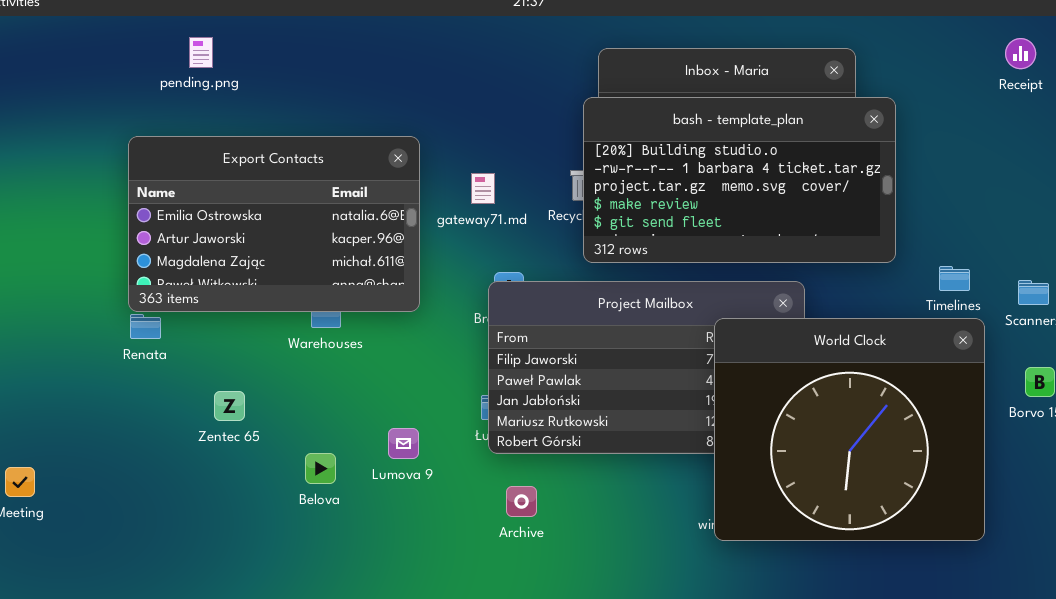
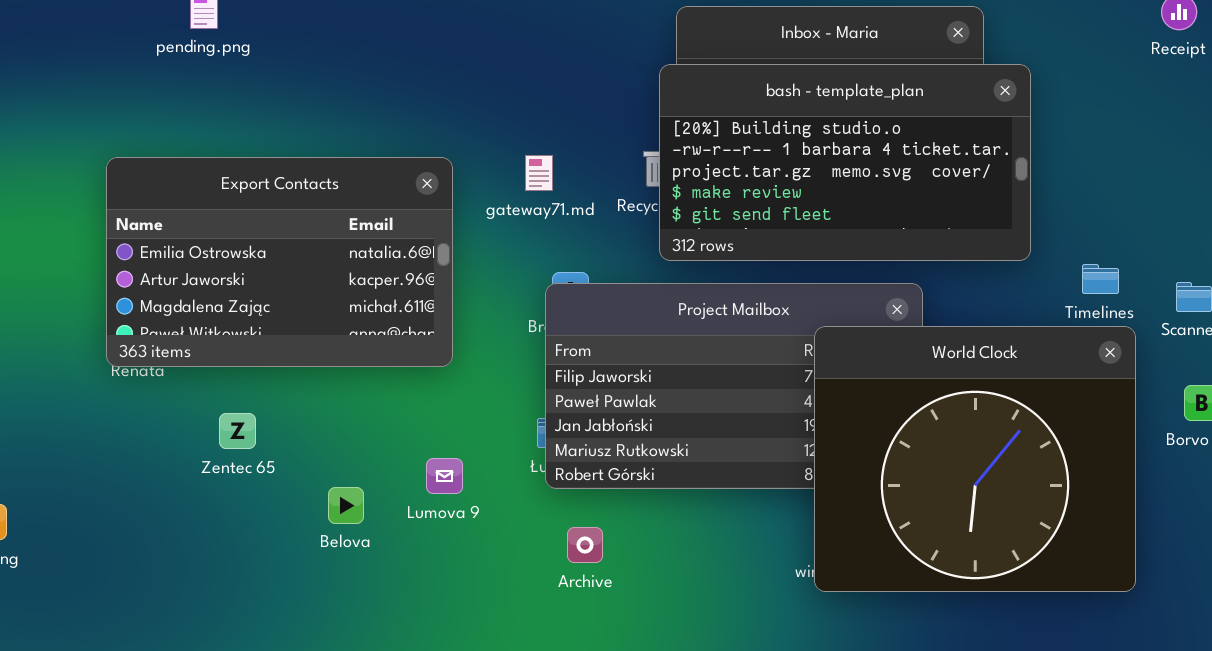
Export Contacts: [128,136,420,312] -> [106,157,453,367], moved

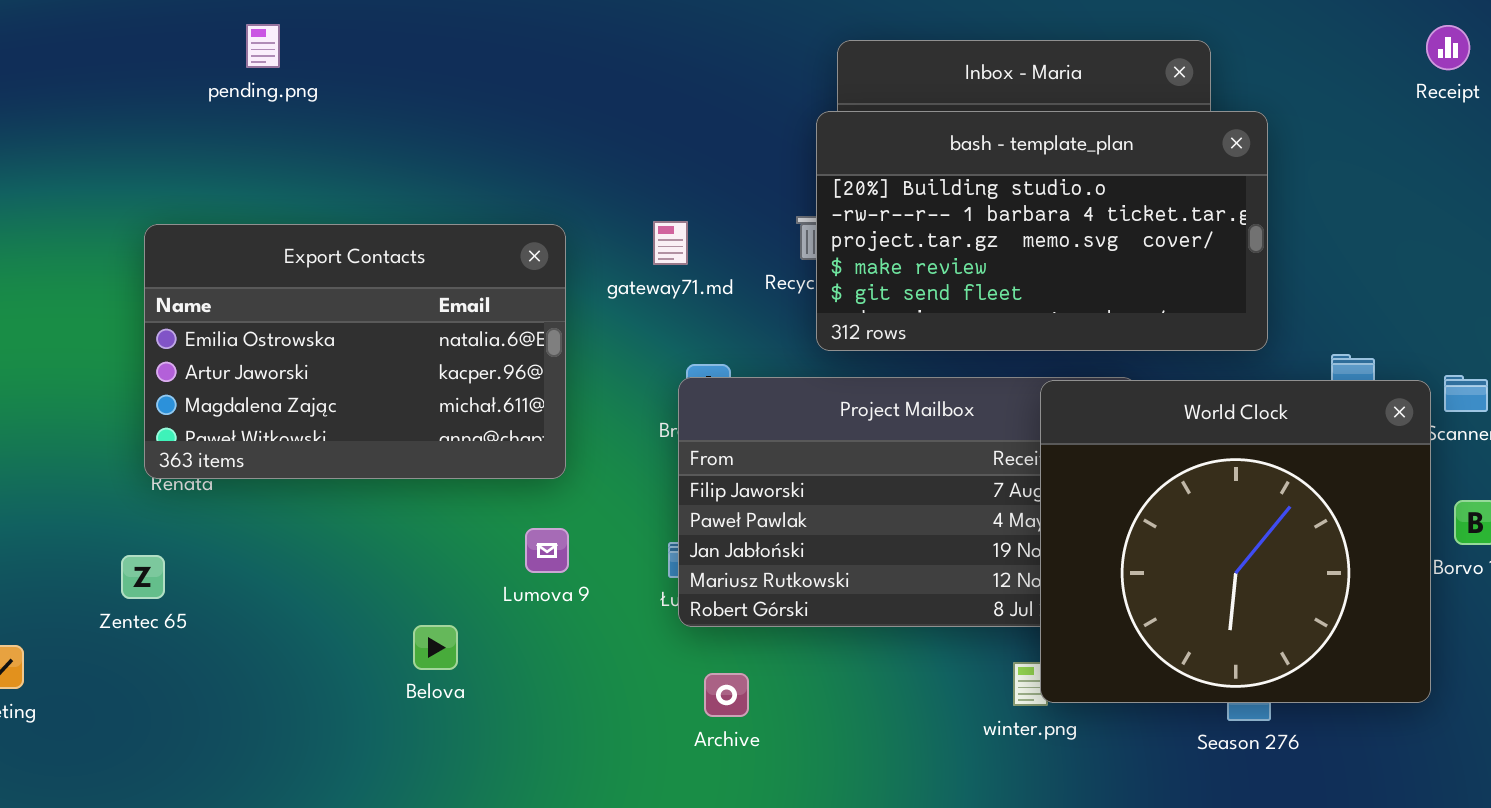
World Clock: [814,326,1136,592] -> [1040,380,1431,703], moved
Zentec 65: [219,413,256,449] -> [121,555,165,599], moved
Lumova 9: [426,458,463,494] -> [525,528,569,573], moved

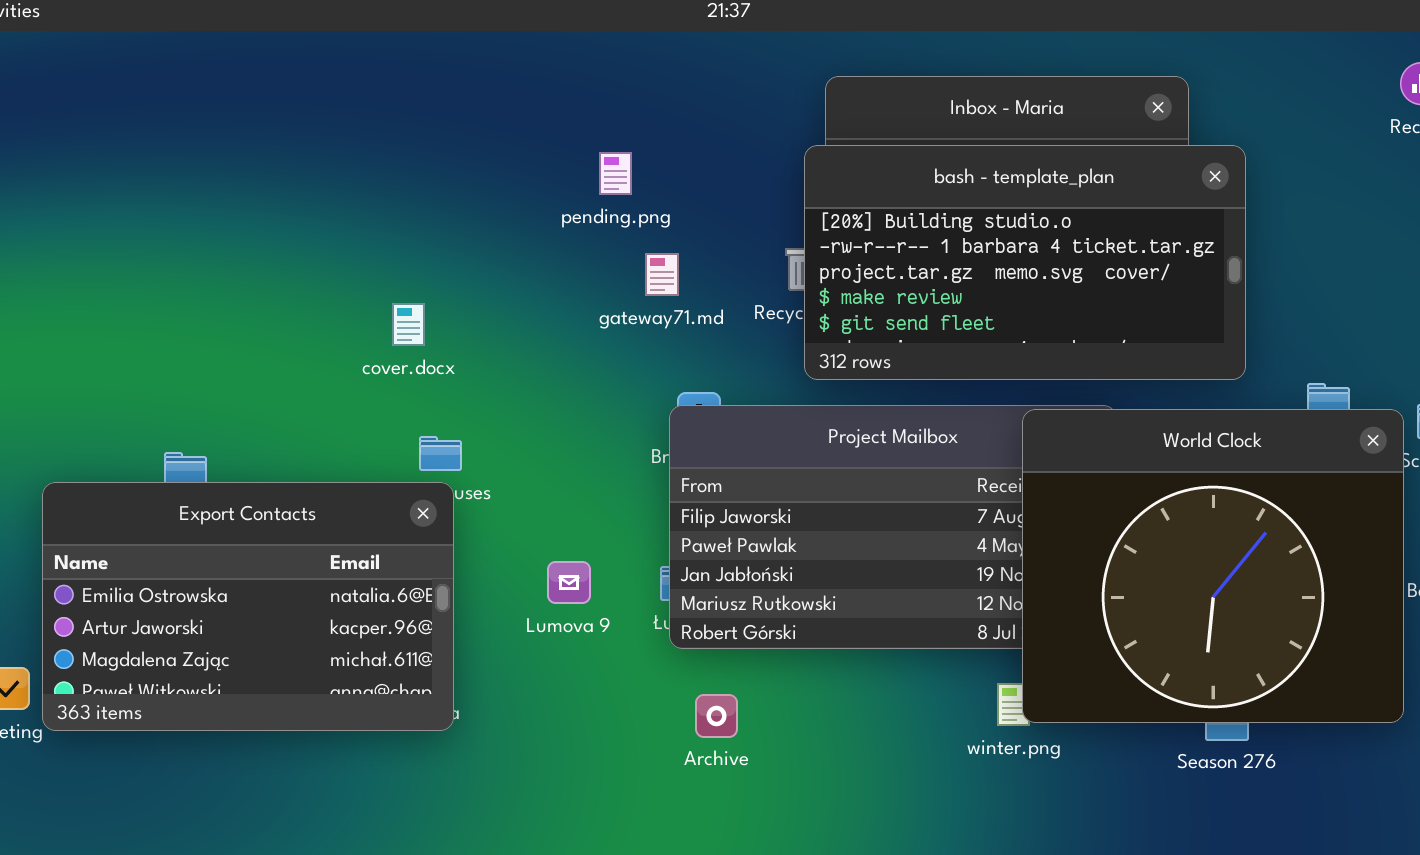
pending.png: [246,24,280,68] -> [599,152,632,195], moved
Export Contacts: [144,224,566,479] -> [42,482,454,731], moved
Lumova 9: [525,528,569,573] -> [547,561,591,604], moved

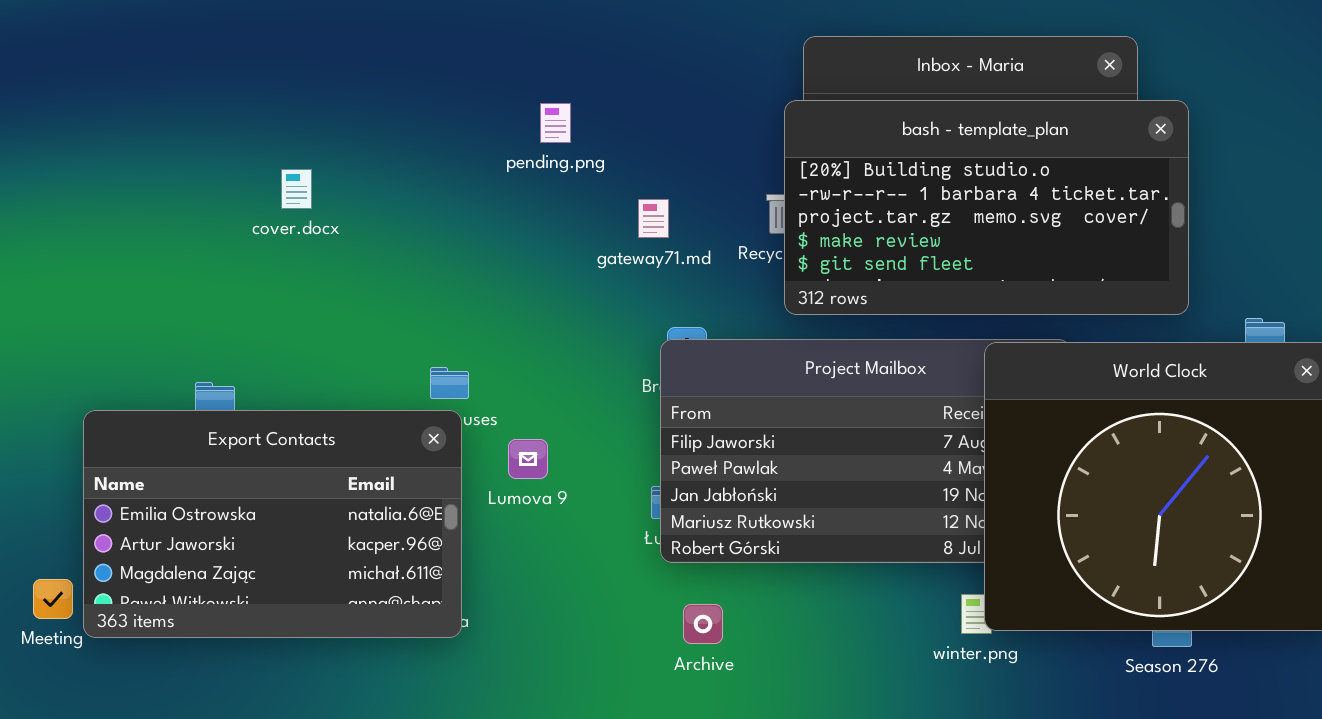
pending.png: [599,152,632,195] -> [540,103,571,143], moved
cover.docx: [392,303,425,346] -> [281,169,312,209], moved
Lumova 9: [547,561,591,604] -> [508,439,548,479], moved

